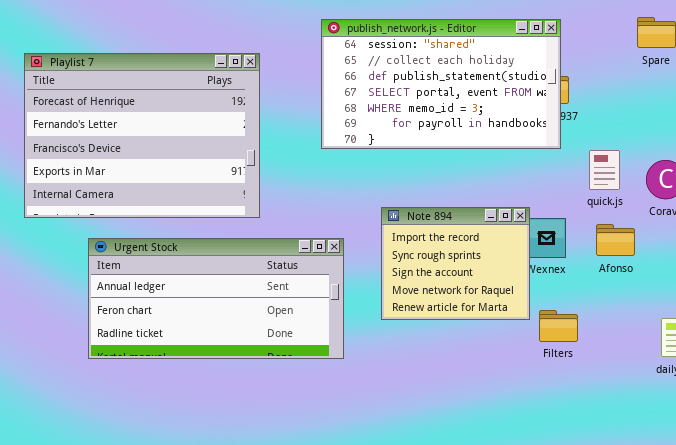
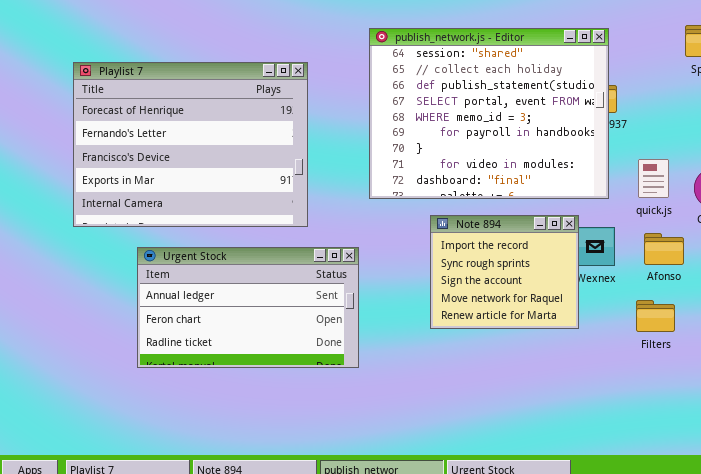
publish_network.js - Editor: [321,19,561,149] -> [369,28,609,199], resized
Urgent Stock: [88,238,344,359] -> [137,247,359,368], resized
Filters: [539,310,578,342] -> [636,300,675,332], moved

